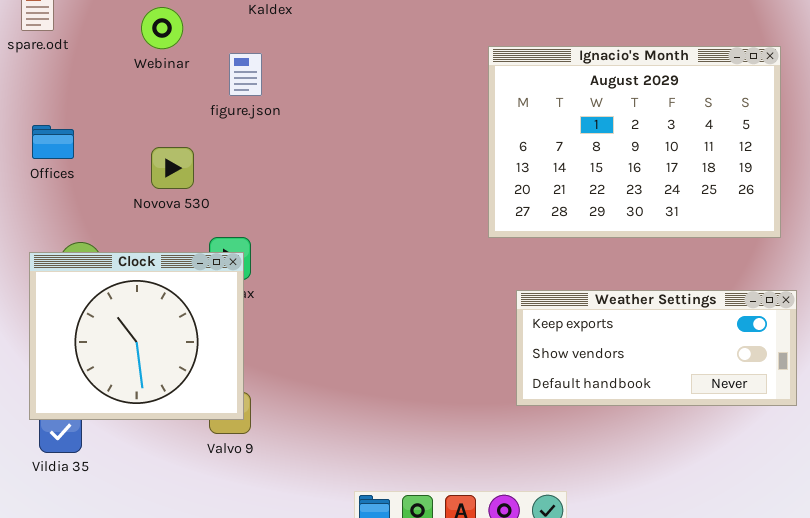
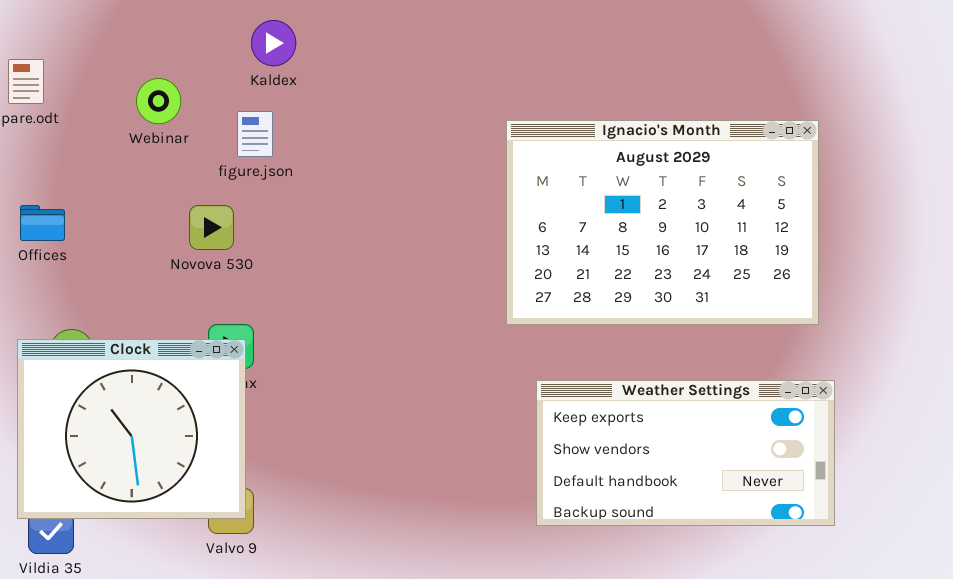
figure.json: [229,53,262,96] -> [237,111,273,157], moved
Novova 530: [151,147,194,189] -> [189,205,234,250], moved
Weather Settings: [516,290,797,406] -> [536,380,835,526], resized

